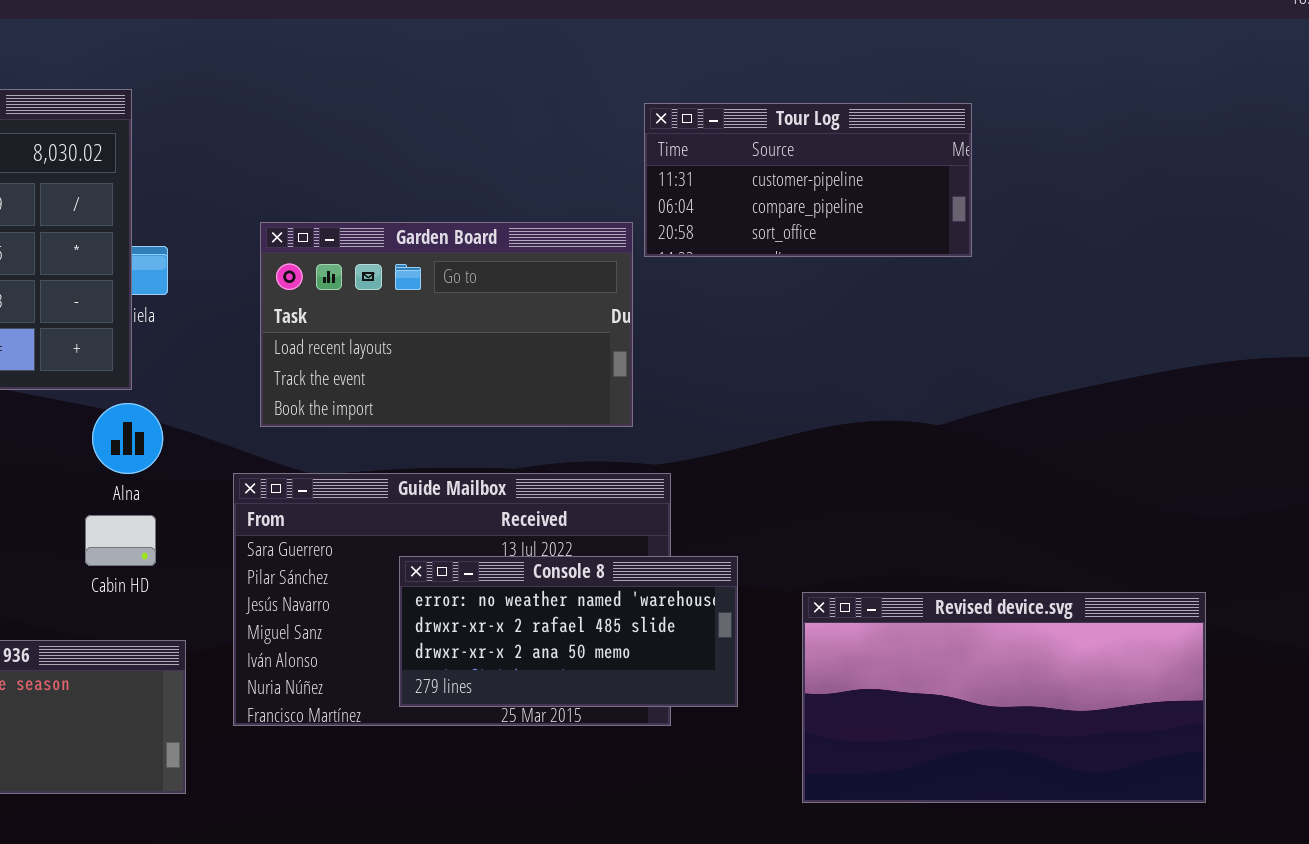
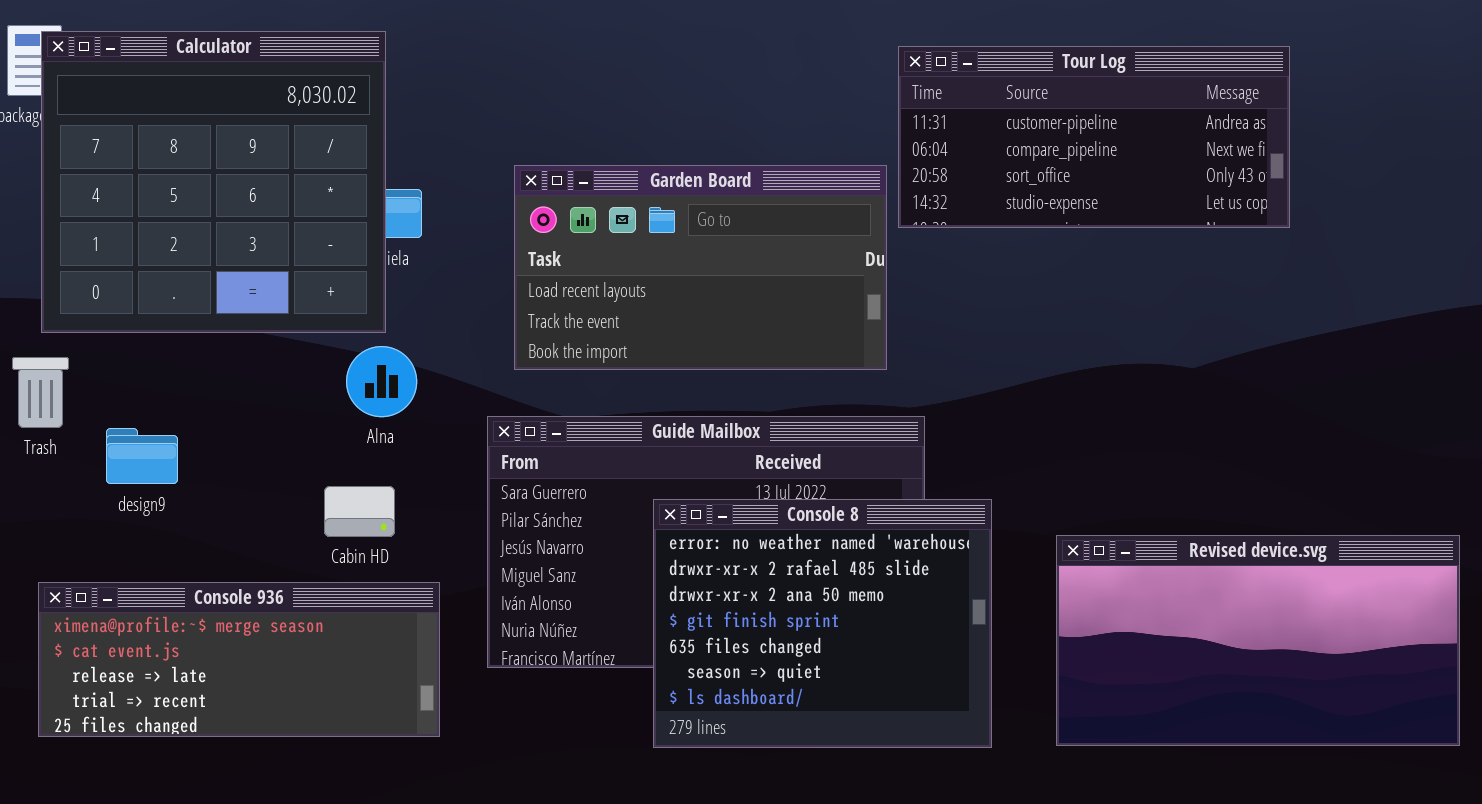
Tour Log: [644,103,972,257] -> [898,46,1290,228], resized
Cabin HD: [85,515,156,566] -> [324,486,395,537], moved
Console 8: [399,556,738,707] -> [653,499,992,748], resized

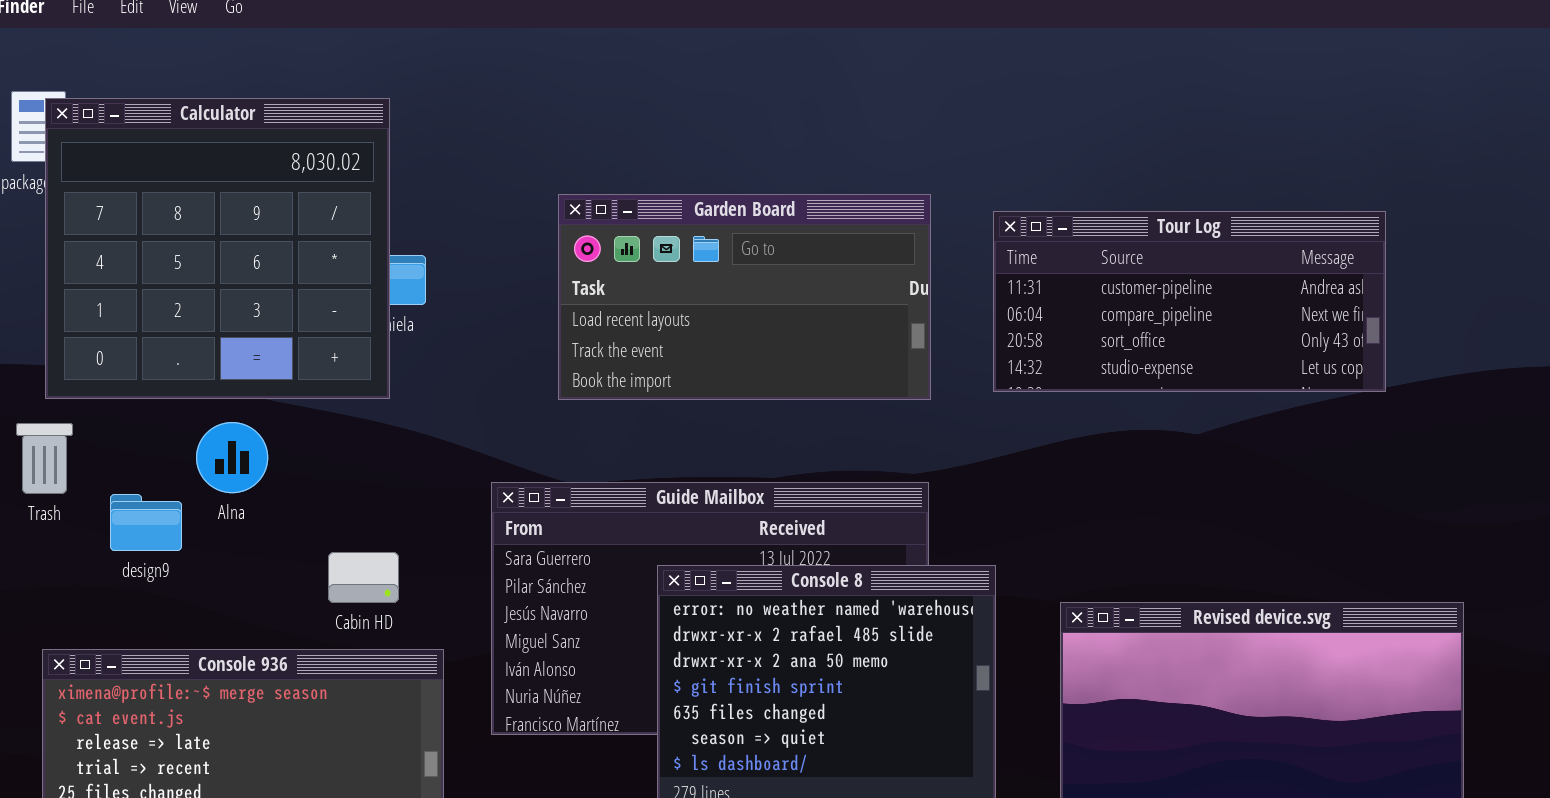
Tour Log: [898,46,1290,228] -> [993,211,1386,392], moved
Garden Board: [514,165,887,370] -> [558,194,931,400], moved
Alna: [346,346,417,417] -> [196,422,268,493], moved

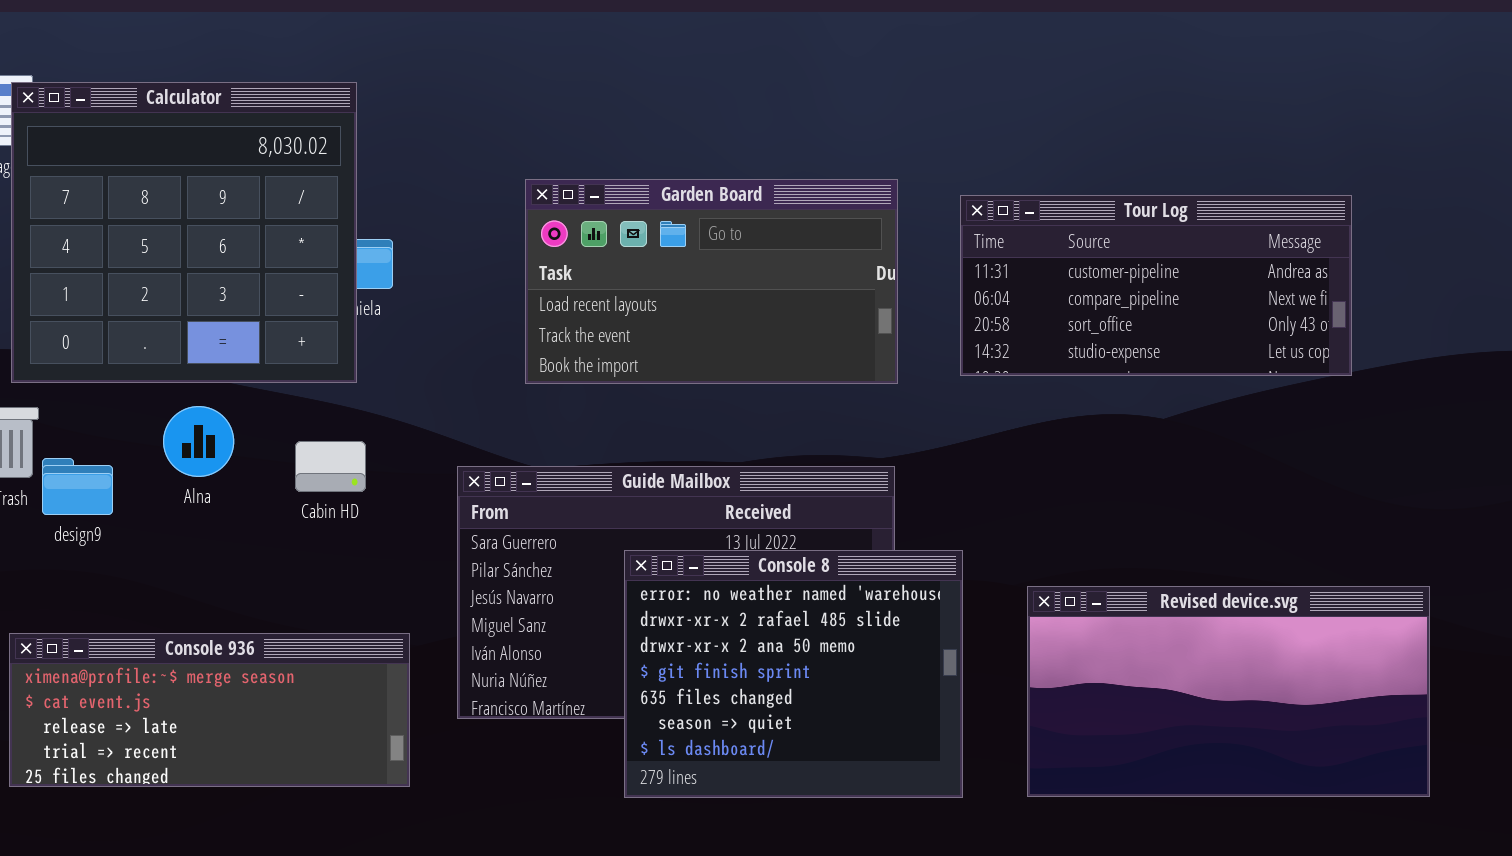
design9: [110,494,182,551] -> [42,458,113,515], moved
Cabin HD: [328,552,399,603] -> [295,441,366,492], moved

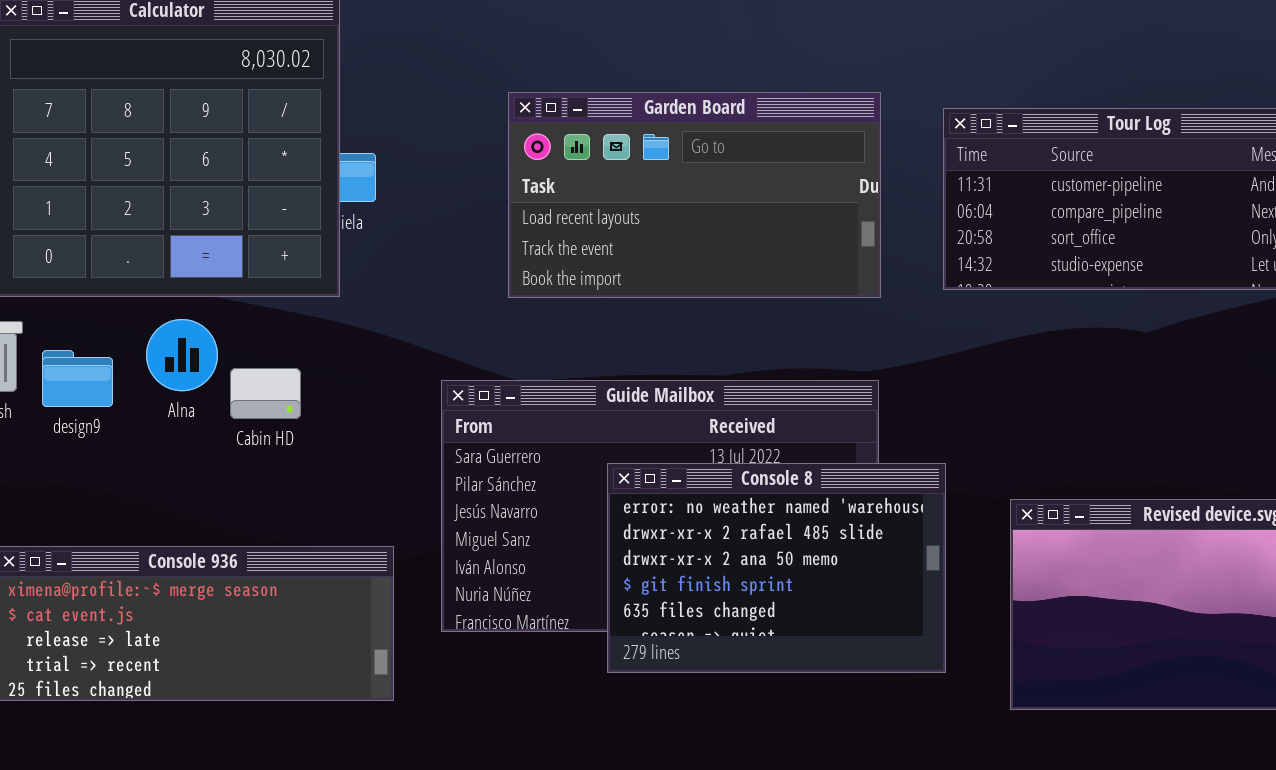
Cabin HD: [295,441,366,492] -> [230,368,301,419], moved
design9: [42,458,113,515] -> [42,350,113,407], moved
Console 8: [624,550,963,798] -> [607,463,946,673], resized

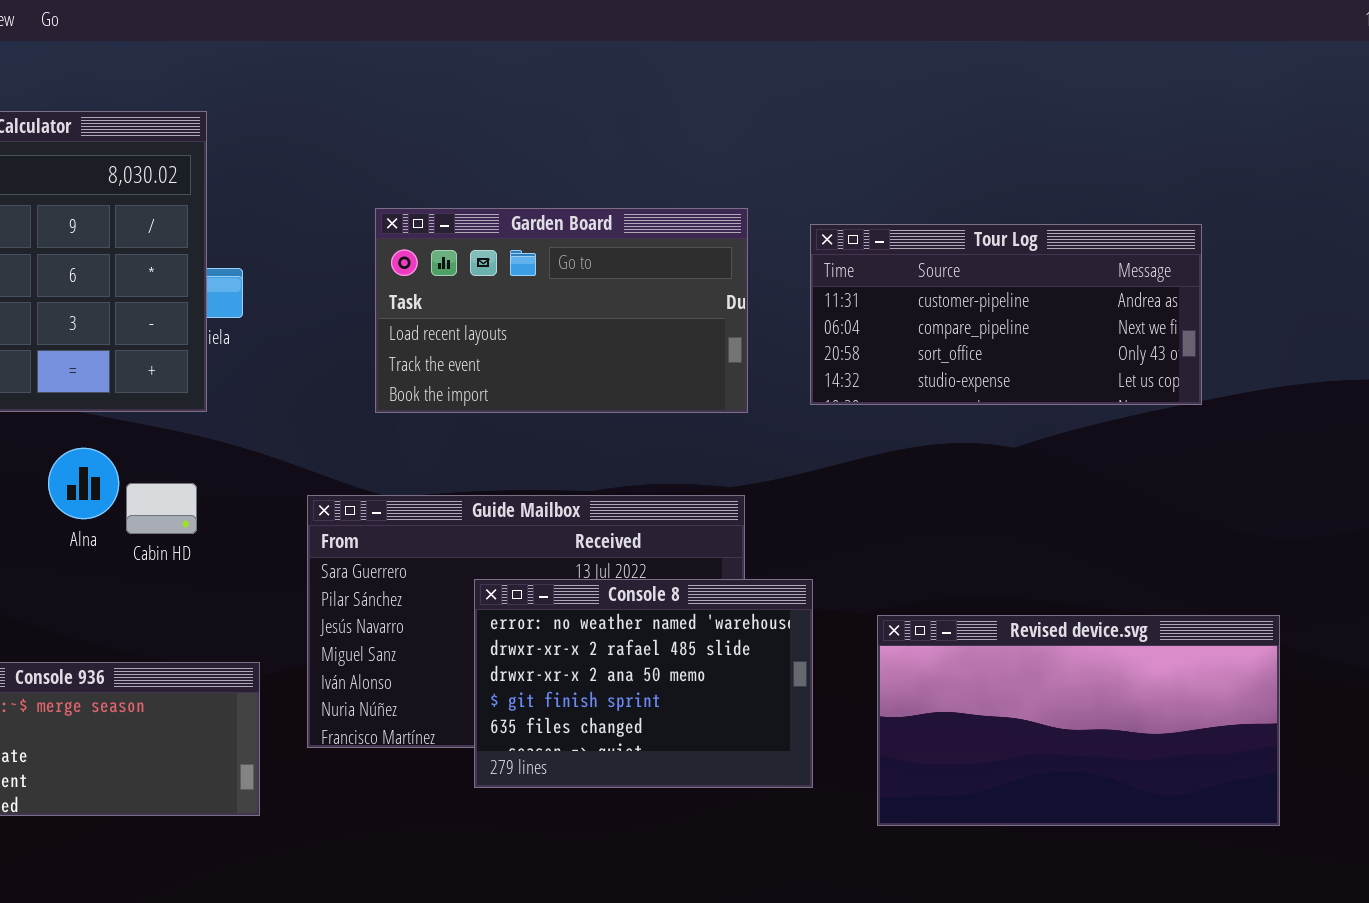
Alna: [146,319,218,391] -> [48,448,119,519], moved
Cabin HD: [230,368,301,419] -> [126,483,197,534], moved

